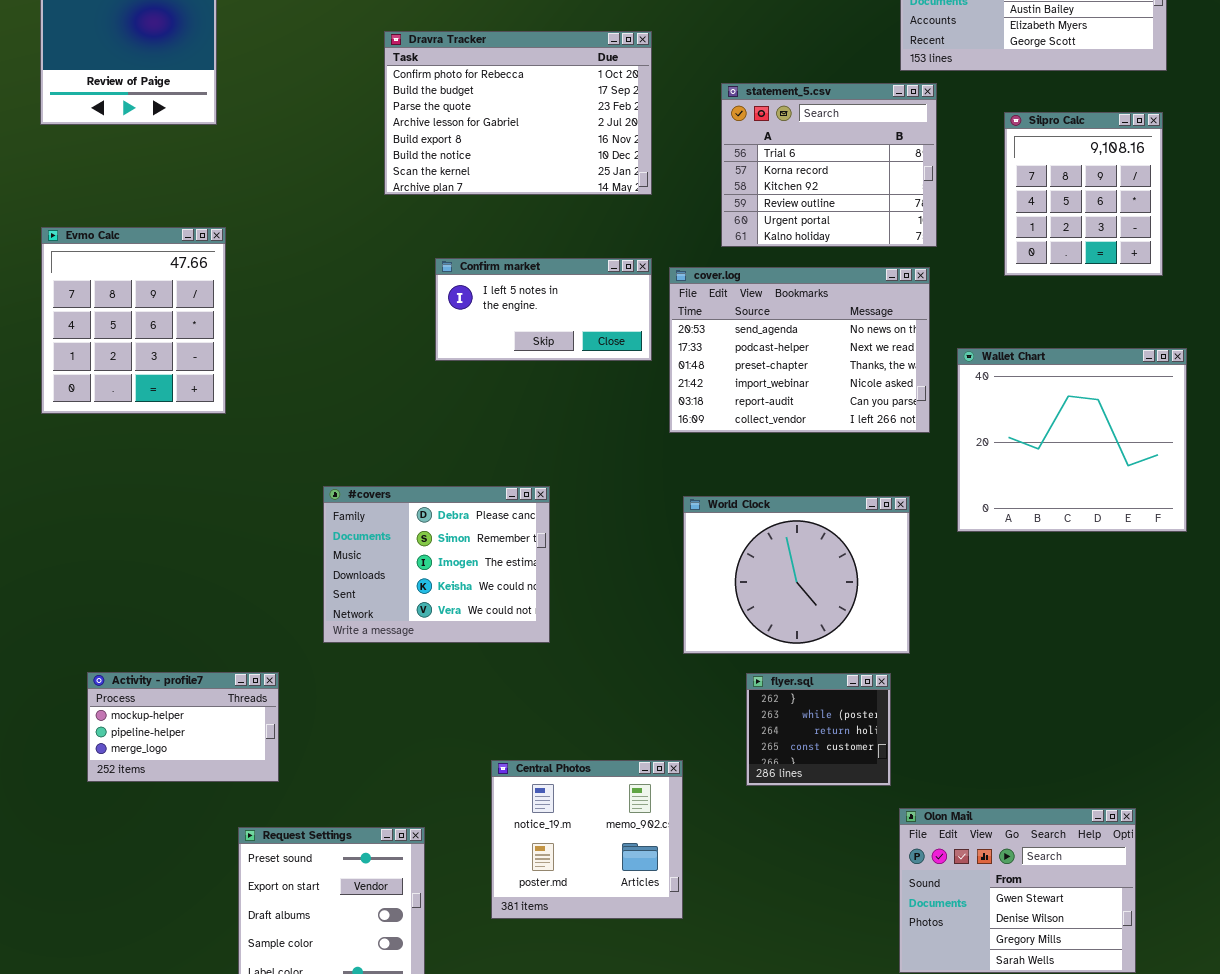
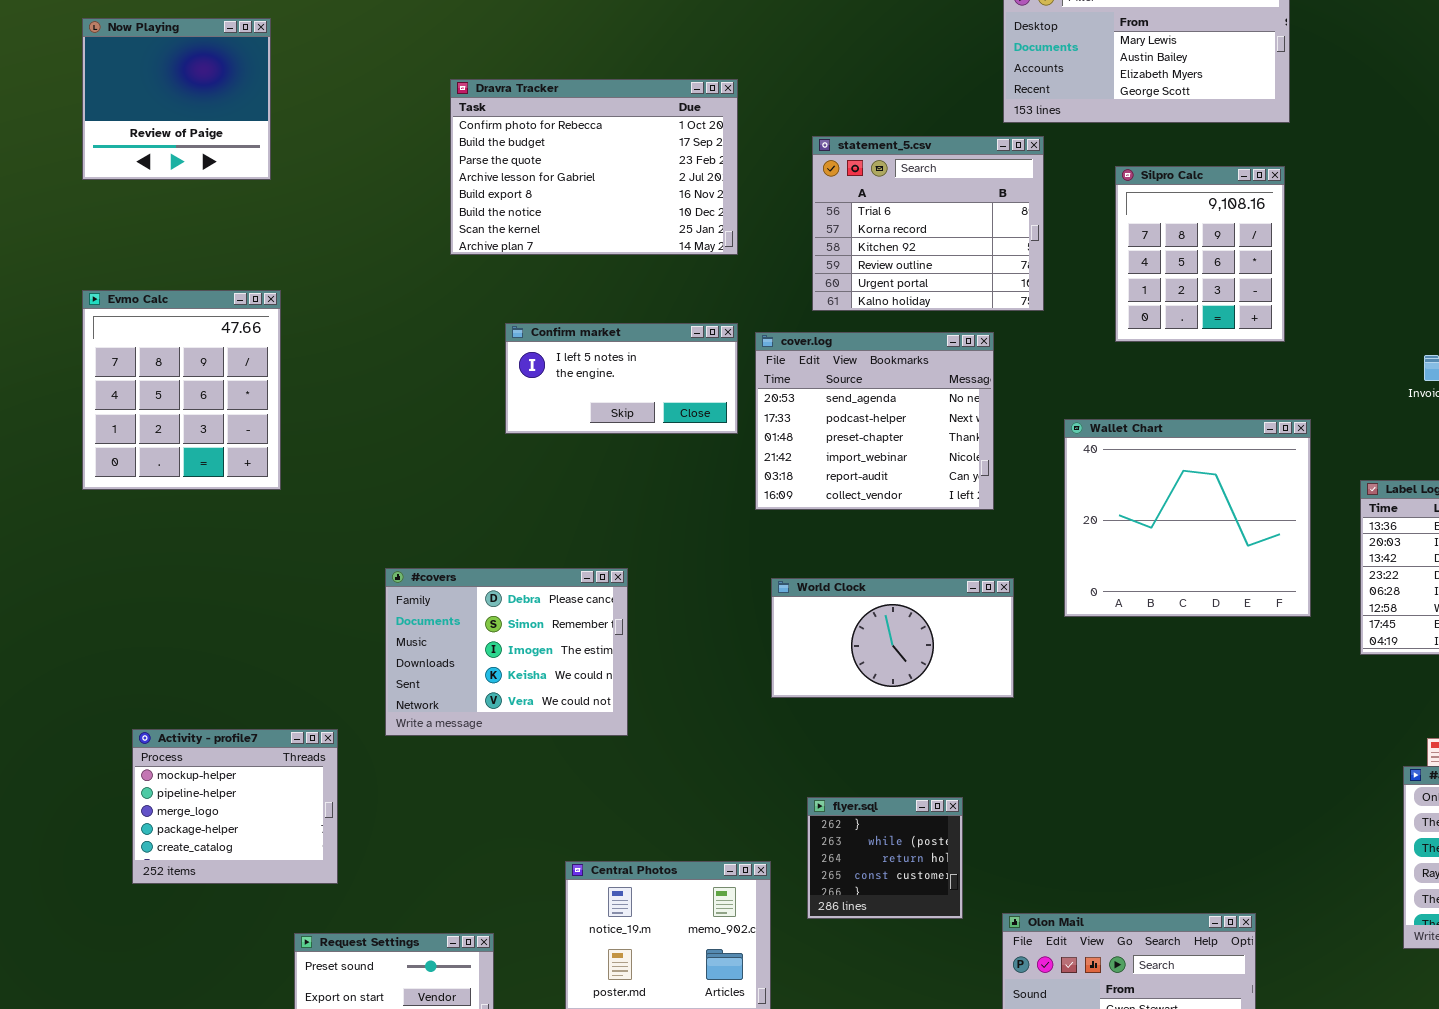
cover.log: [669,267,930,433] -> [755,332,994,510], resized
World Clock: [683,496,910,654] -> [771,578,1014,698], resized
Activity - profile7: [87,672,279,782] -> [132,729,338,884], resized
flyer.sql: [746,673,891,786] -> [807,797,963,919], moved

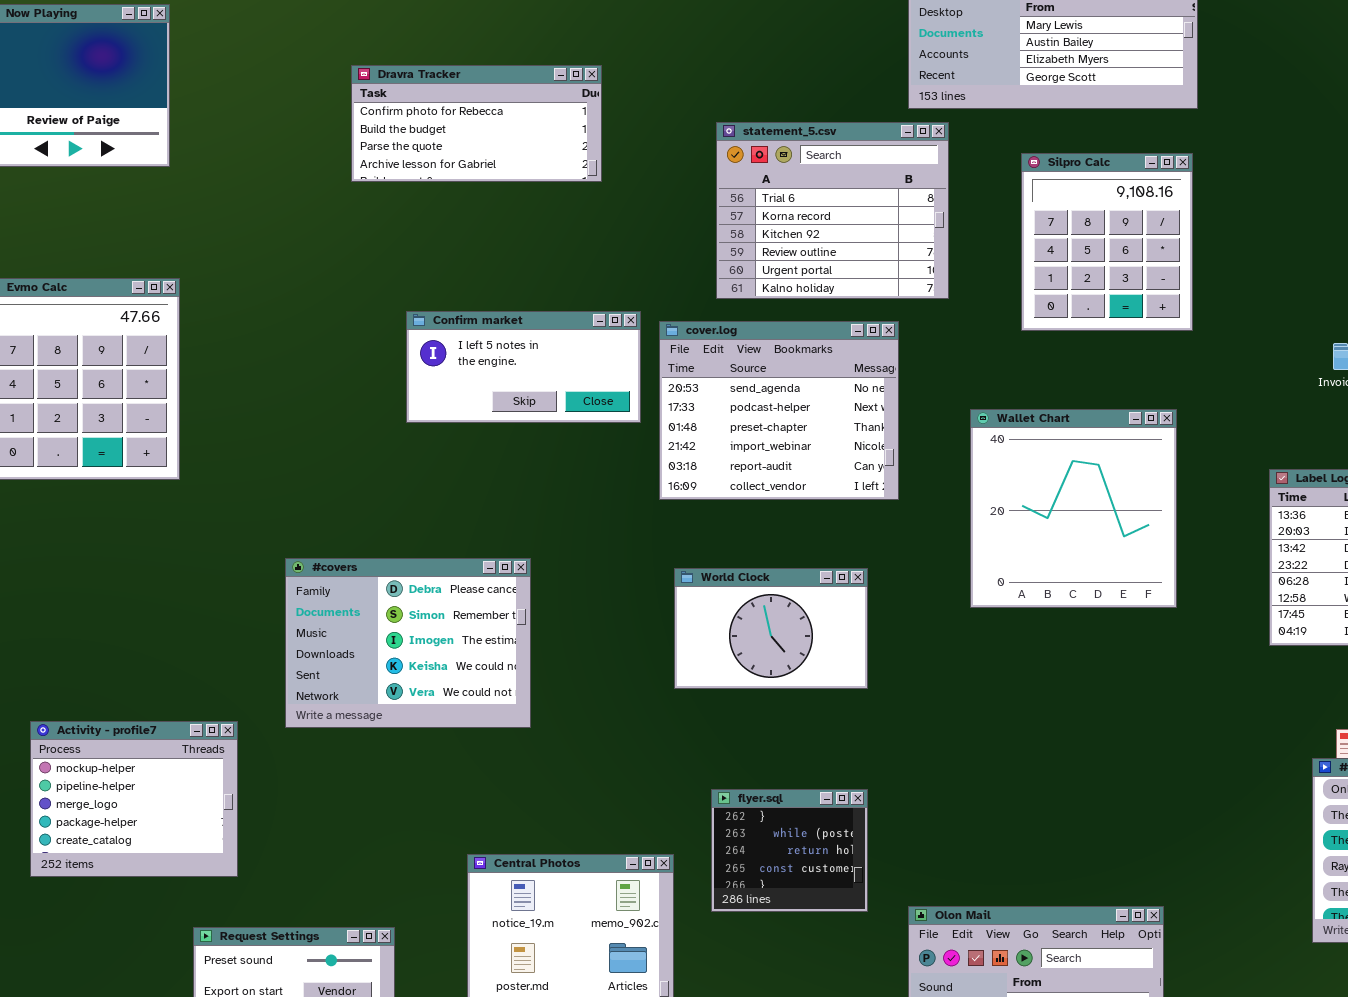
Dravra Tracker: [450,79,738,255] -> [351,65,602,182], resized
Wallet Chart: [1064,419,1311,617] -> [970,409,1177,608], resized
World Clock: [771,578,1014,698] -> [674,568,868,689], resized

